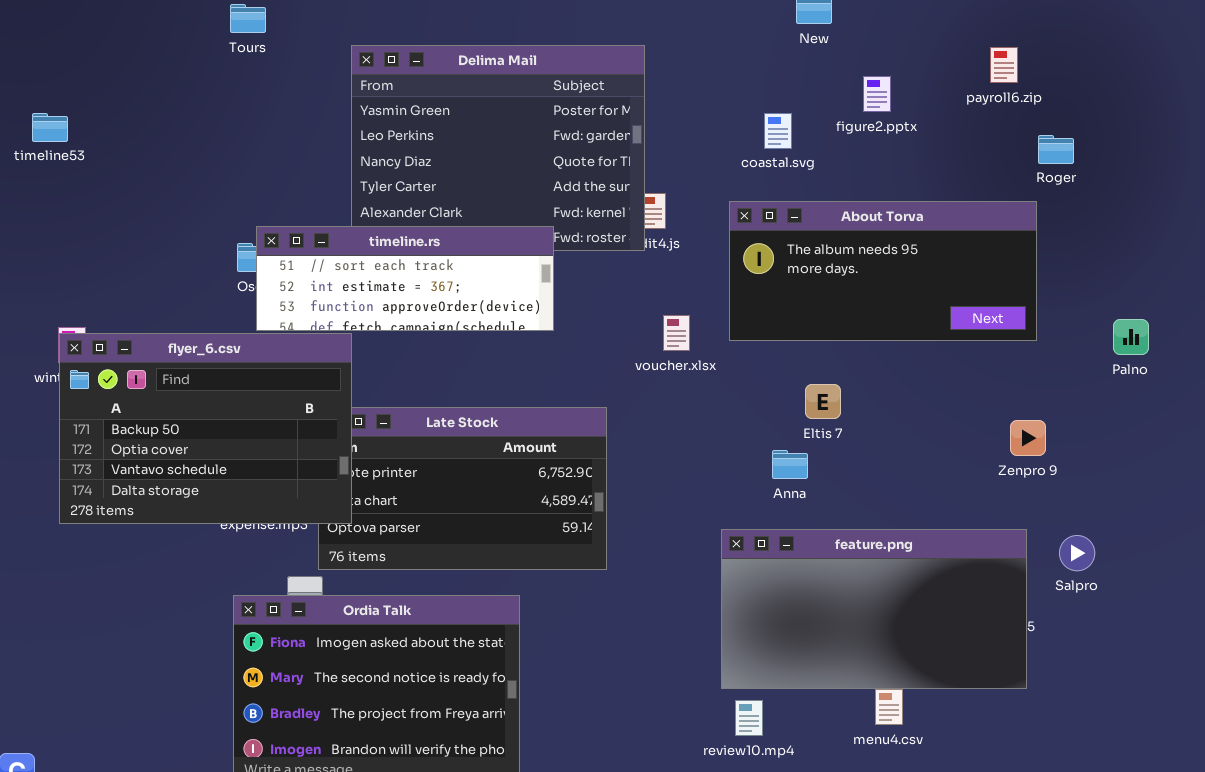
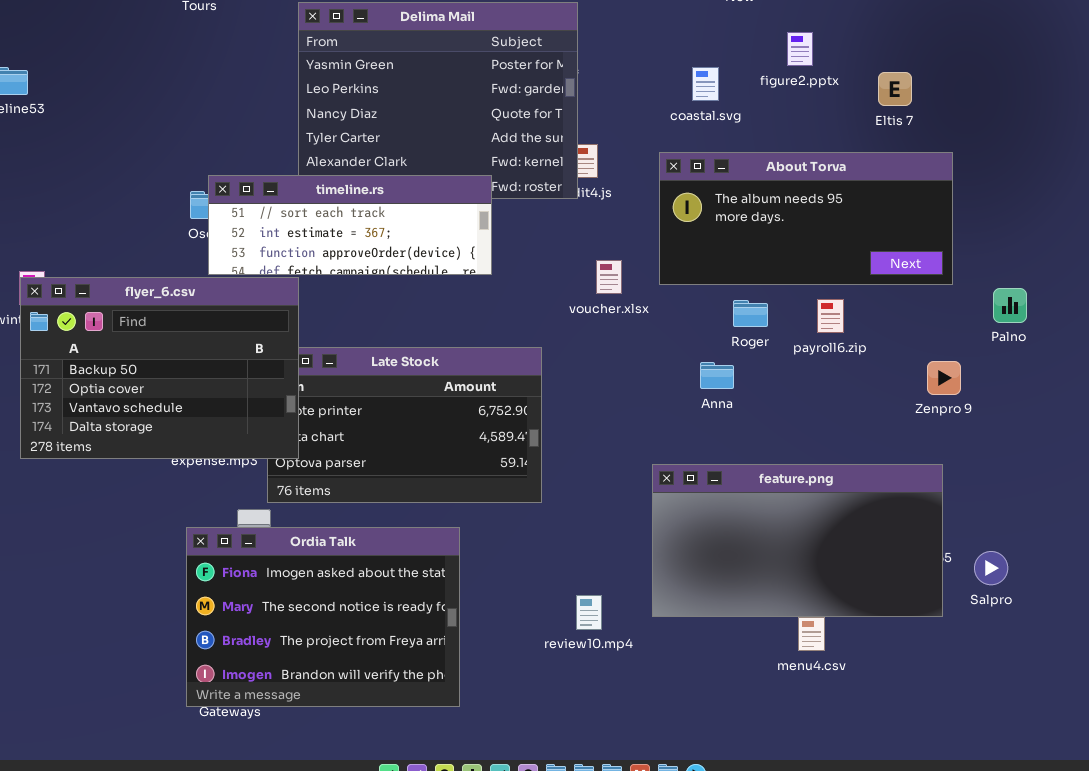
payroll6.zip: [990,47,1018,83] -> [817,299,844,333], moved
Roger: [1038,135,1074,164] -> [733,300,768,327], moved
Palno: [1113,319,1149,355] -> [993,288,1027,323], moved
Eltis 7: [805,384,841,419] -> [878,72,912,106], moved
Anna: [772,450,808,479] -> [700,362,734,389], moved
Salpro: [1059,535,1095,571] -> [974,551,1008,585], moved
review10.mp4: [735,700,763,736] -> [576,595,602,630], moved

